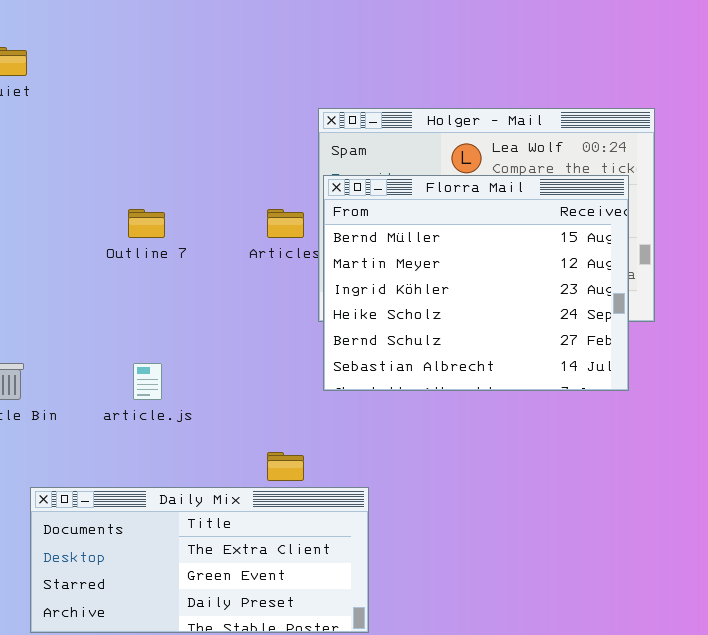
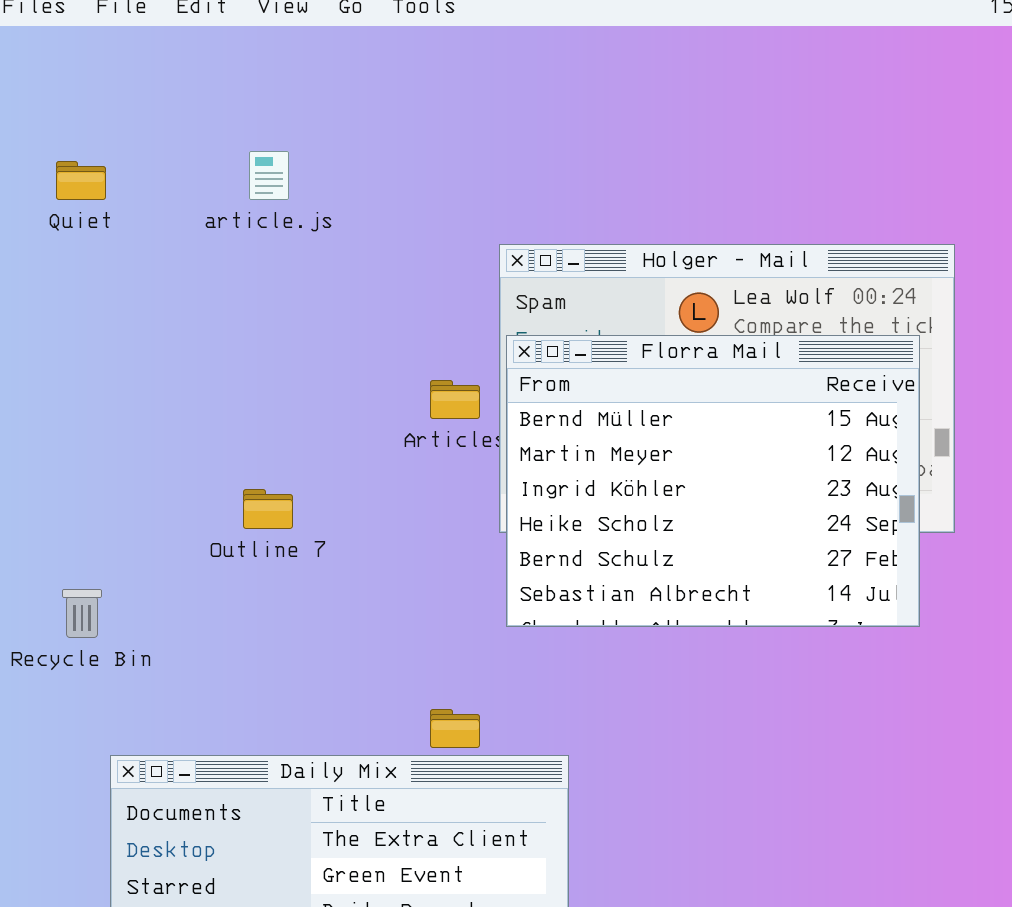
Outline 7: [128,209,165,238] -> [243,489,293,529], moved
article.js: [133,363,162,400] -> [249,151,289,200], moved

